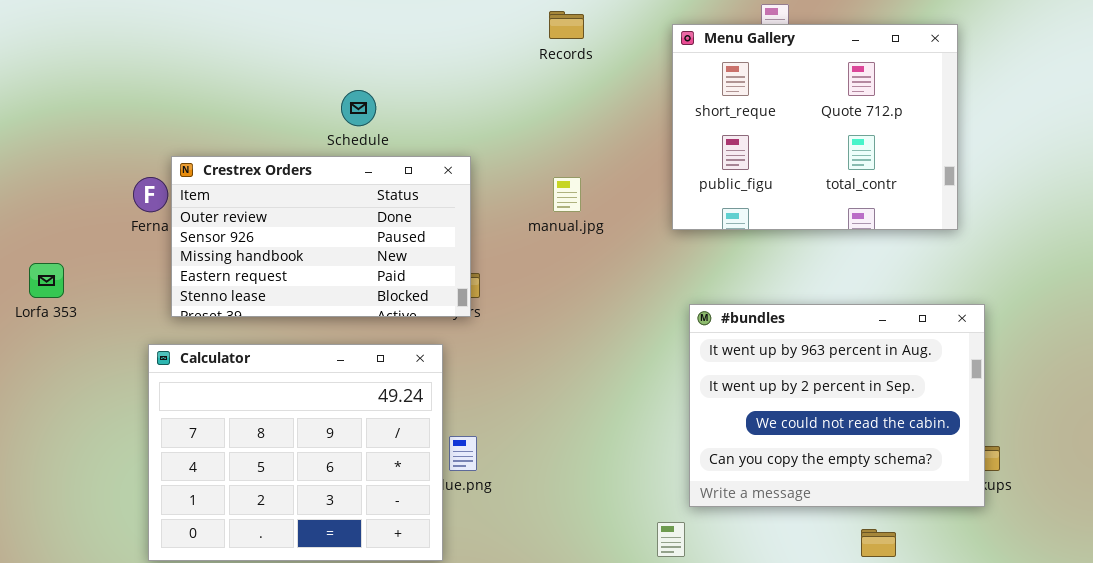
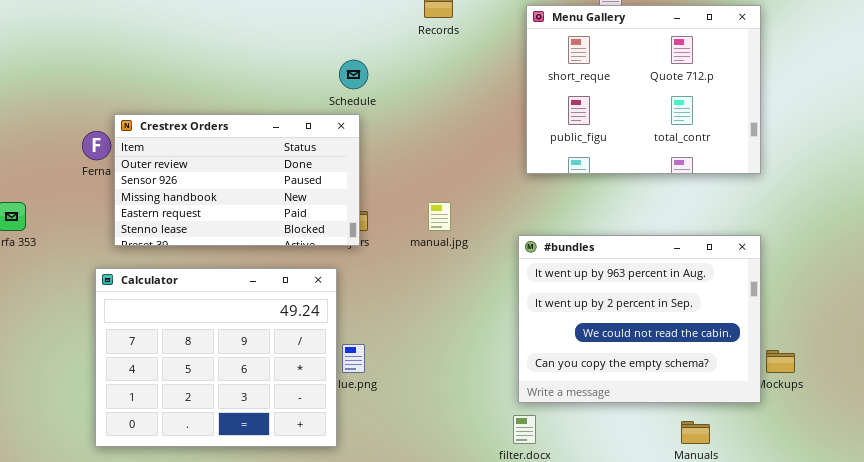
Schedule: [341,90,376,126] -> [339,60,368,89], moved
manual.jpg: [553,177,581,212] -> [428,202,451,231], moved
#bundles: [689,304,985,507] -> [518,235,761,403], moved

